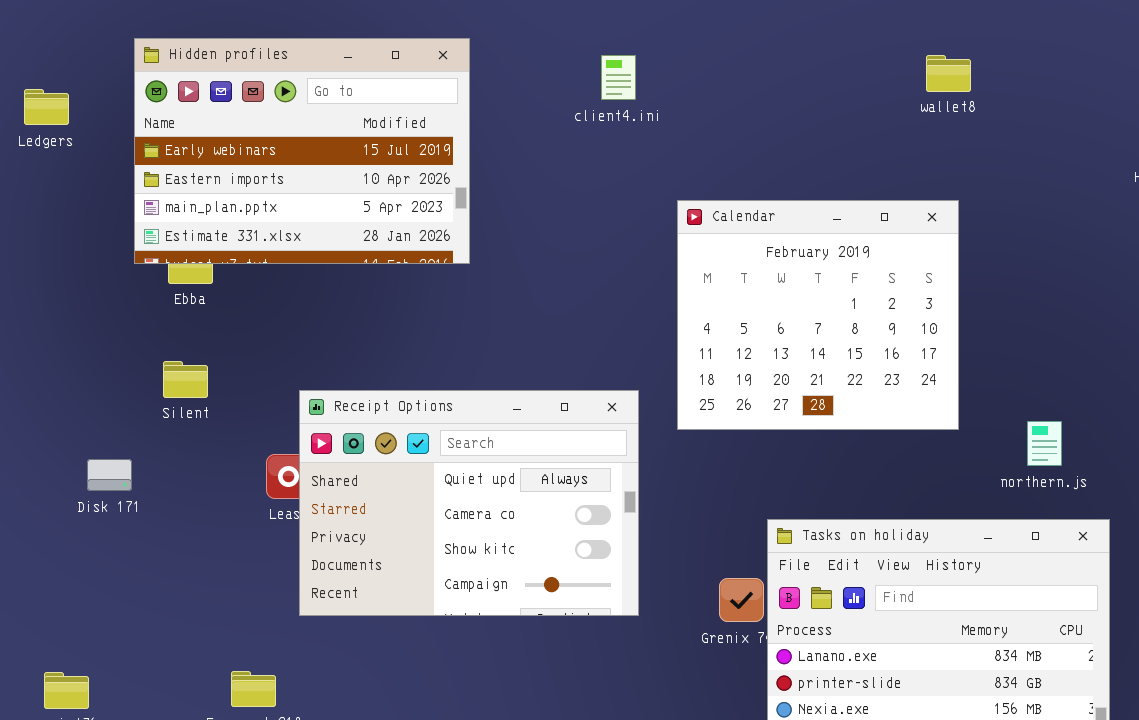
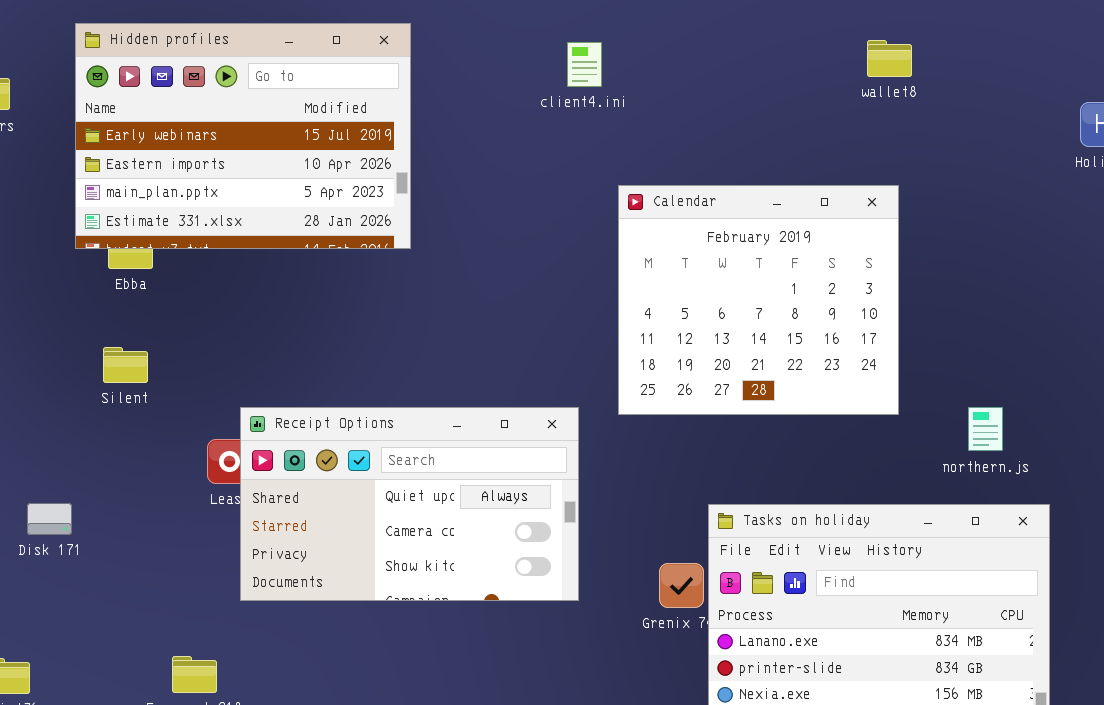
client4.ini: [601,55,636,100] -> [567,42,602,87], moved
Receipt Options: [299,390,639,616] -> [240,407,579,601], resized
Disk 171: [87,459,132,491] -> [27,503,72,535], moved

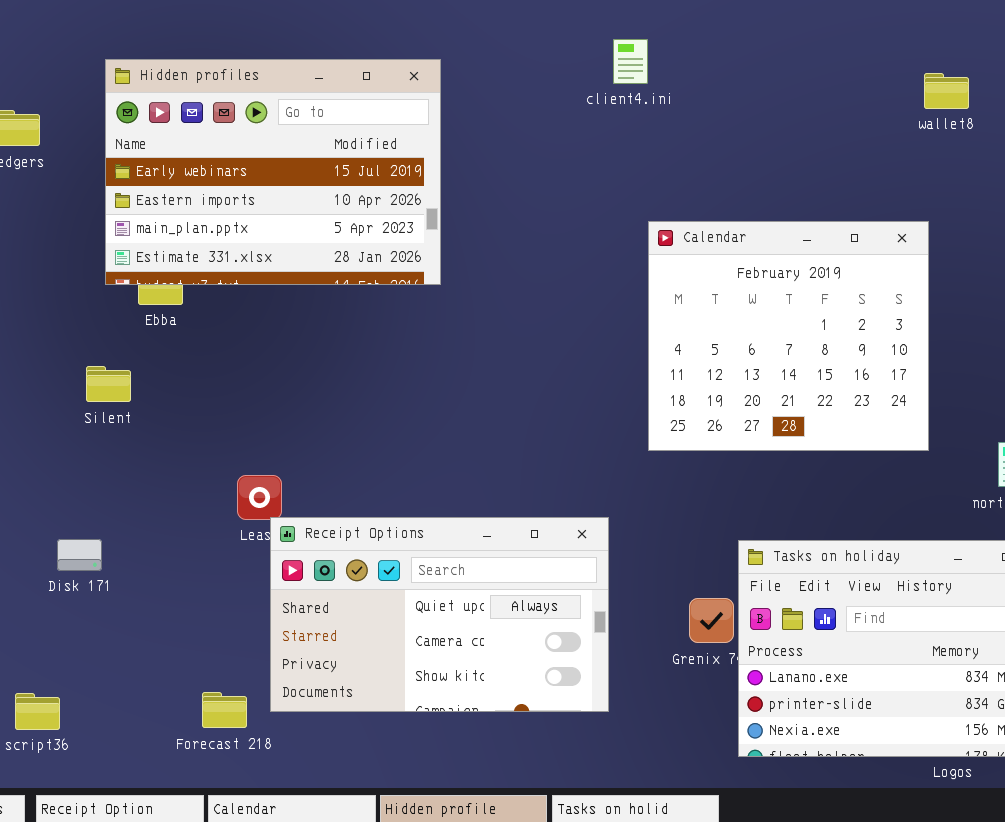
wallet8: [867,40,912,77] -> [924,73,969,109], moved
client4.ini: [567,42,602,87] -> [613,39,648,84], moved
Silent: [103,347,148,383] -> [86,366,131,402], moved
Receipt Options: [240,407,579,601] -> [270,517,609,712], moved

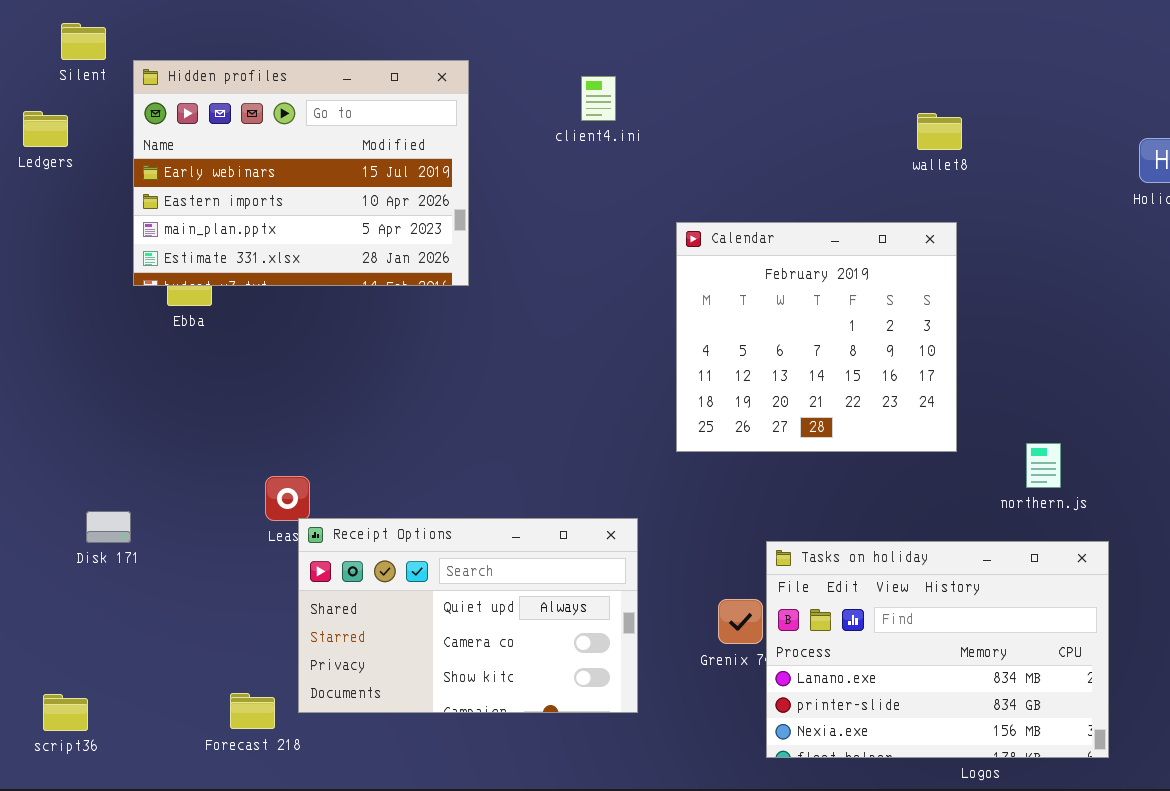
client4.ini: [613,39,648,84] -> [581,76,616,121], moved
wallet8: [924,73,969,109] -> [917,113,962,150], moved
Silent: [86,366,131,402] -> [61,23,106,60], moved
Disk 171: [57,539,102,571] -> [86,511,131,543], moved

